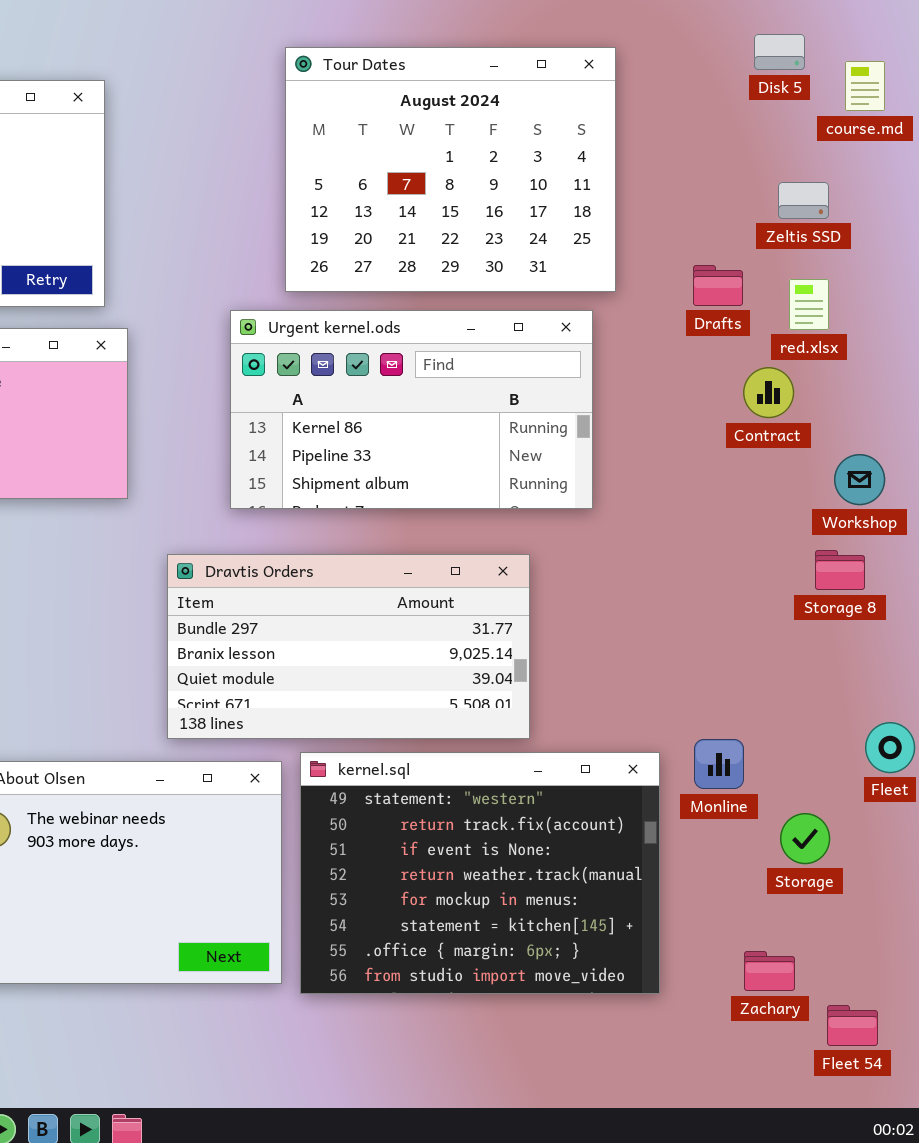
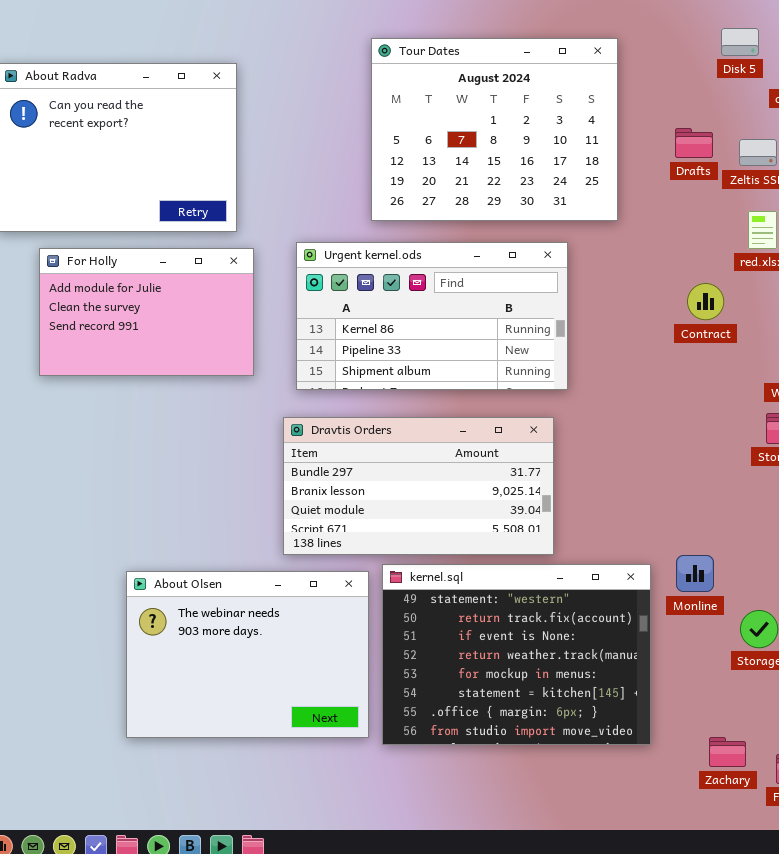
Drafts: [693,265,743,306] -> [675,128,713,158], moved
Urgent kernel.ods: [230,310,593,509] -> [296,242,568,390], moved
Contract: [743,367,794,418] -> [687,283,724,320], moved
Zachary: [744,951,795,991] -> [709,737,746,767], moved

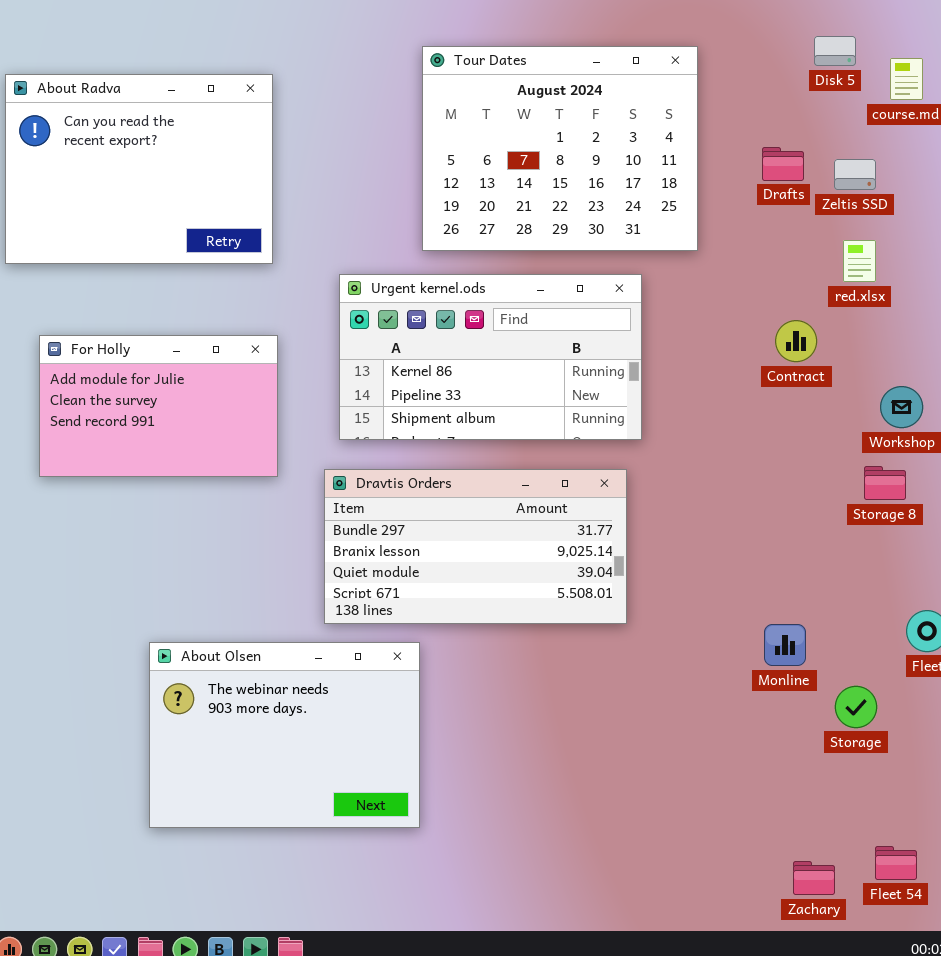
For Holly: [39,248,254,376] -> [39,335,278,477], moved
kernel.sql: [382,564,651,745] -> none, closed
Zachary: [709,737,746,767] -> [793,861,835,895], moved

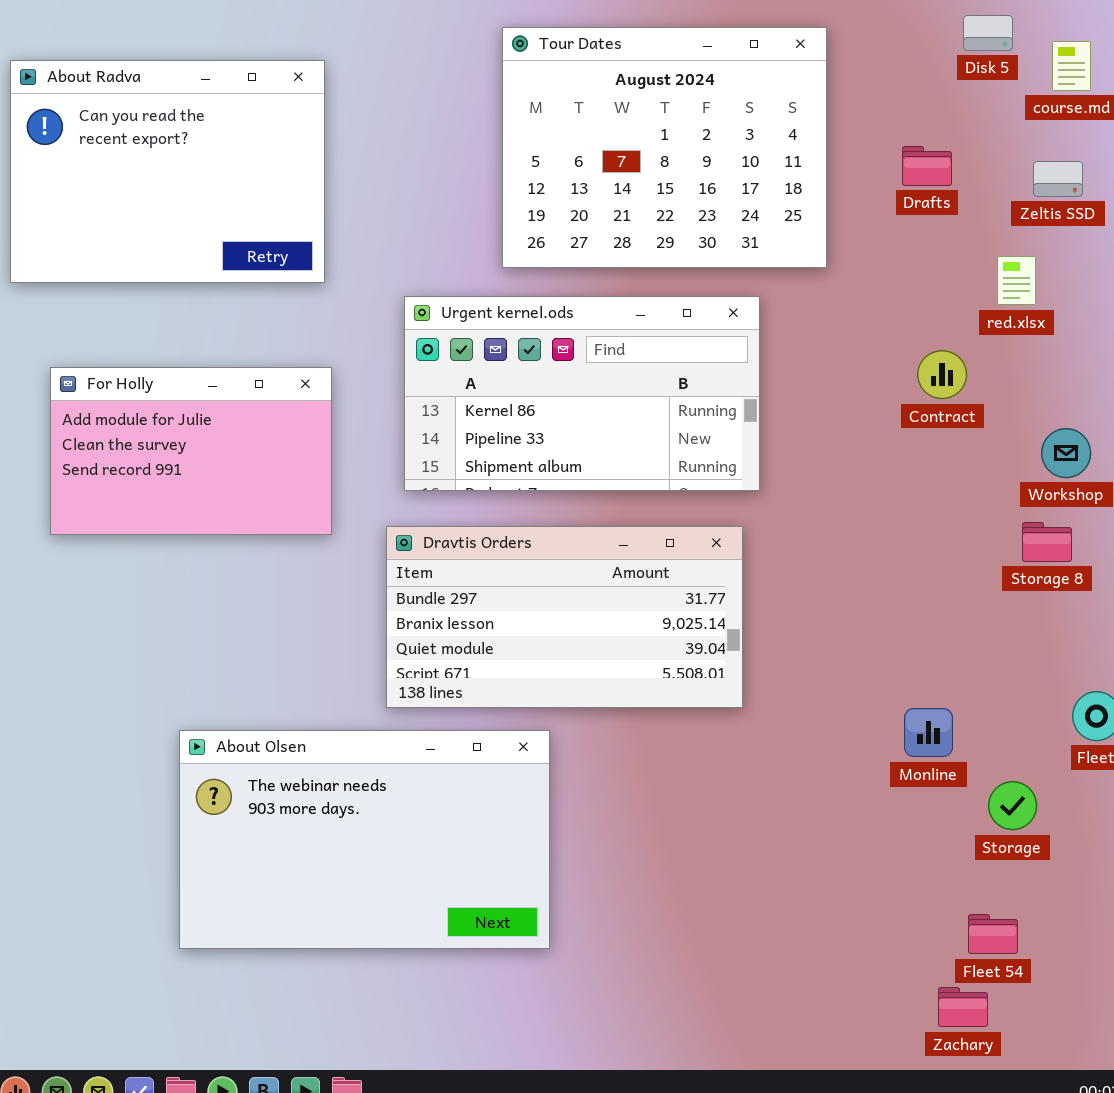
Zeltis SSD: [834,159,876,190] -> [1033,161,1083,197], moved
About Olsen: [149,642,420,828] -> [179,730,550,949], resized
Fleet 54: [875,846,917,880] -> [968,914,1018,954], moved

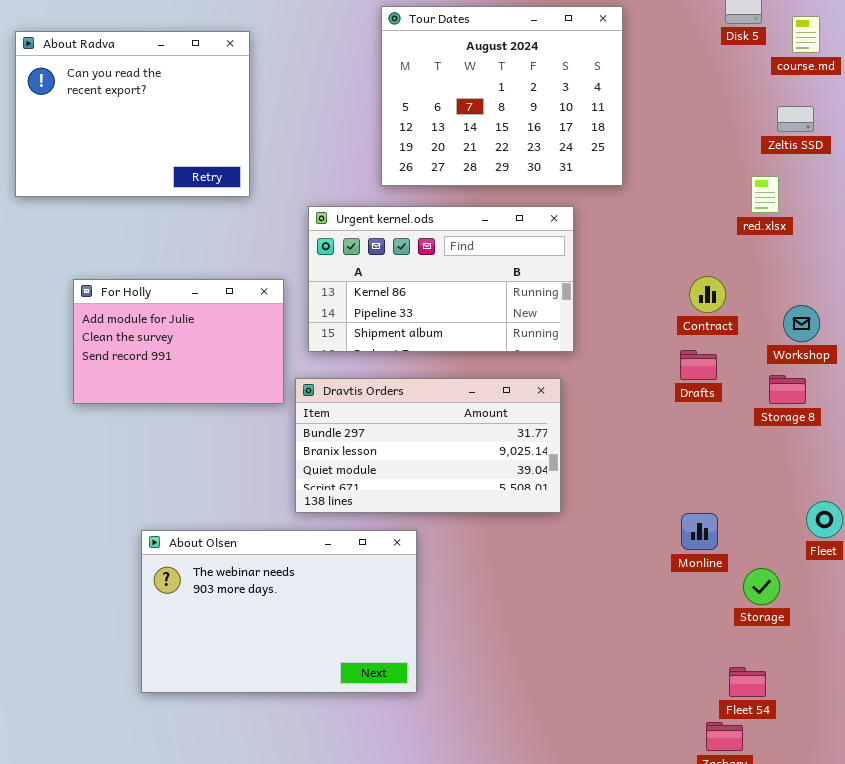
Drafts: [902,146,952,186] -> [680,350,717,380], moved
Contract: [917,350,967,399] -> [689,276,726,313], moved
For Holly: [50,367,332,535] -> [73,279,284,404], moved

